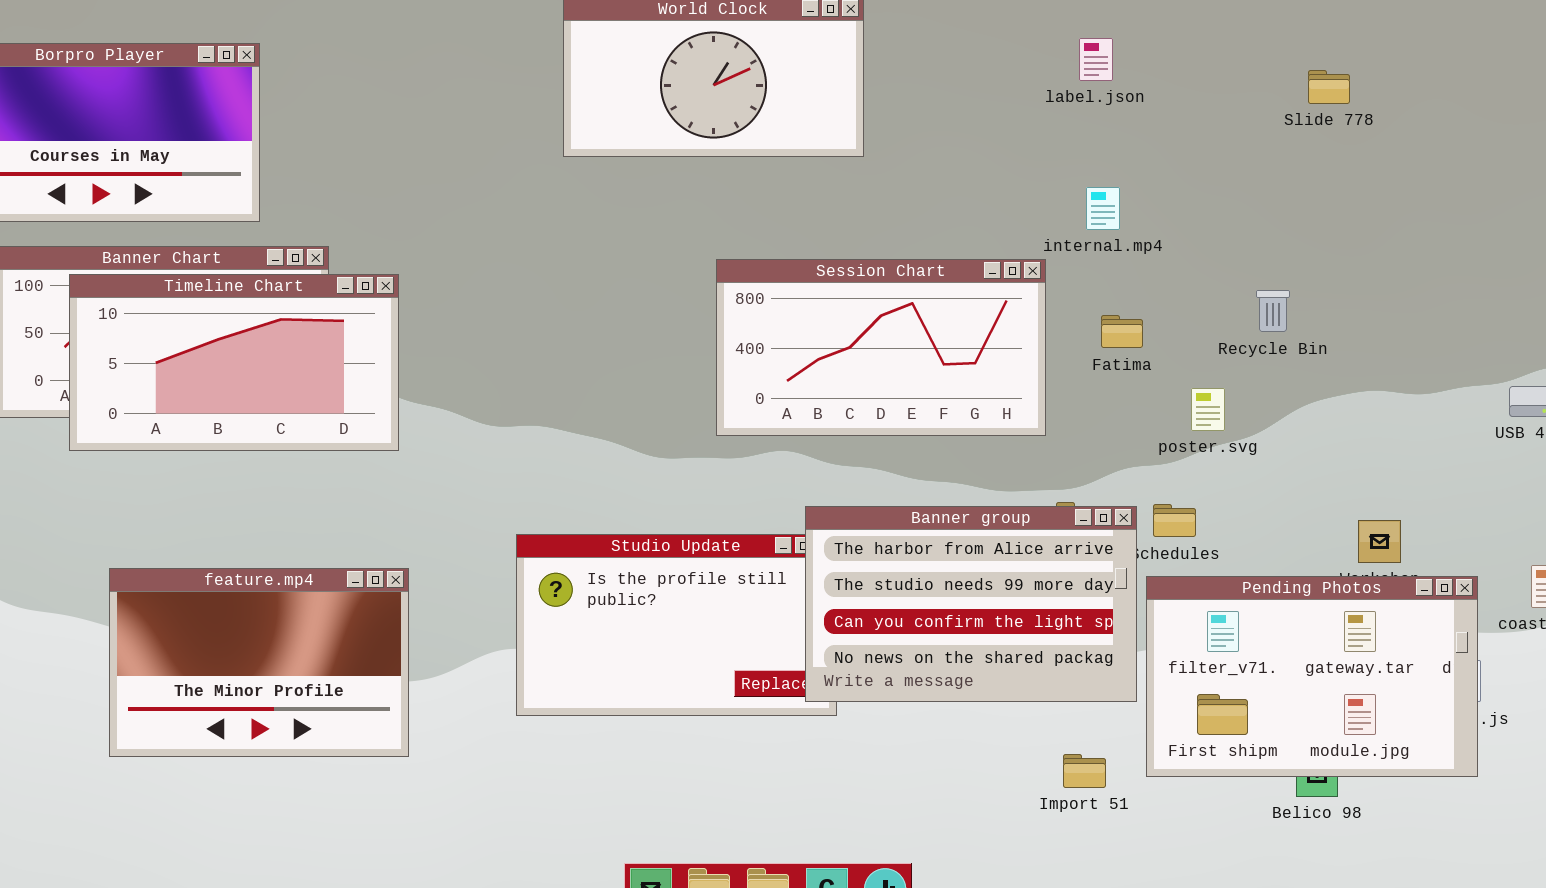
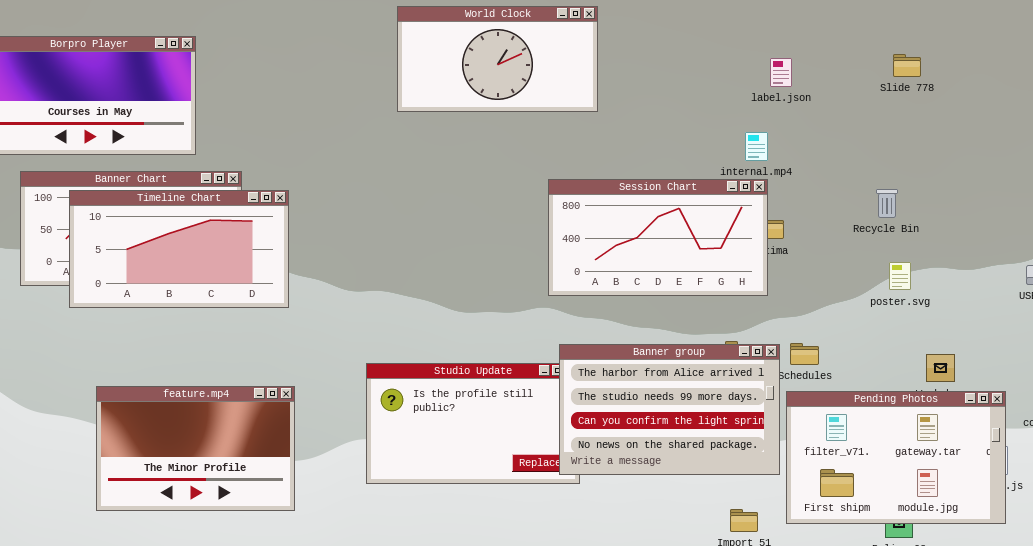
label.json: [1079,38,1113,81] -> [770,58,792,87], moved
Session Chart: [716,259,1046,436] -> [548,179,768,296], moved
Recycle Bin: [1256,290,1290,332] -> [876,189,898,218], moved
poster.svg: [1191,388,1225,431] -> [889,262,911,290], moved

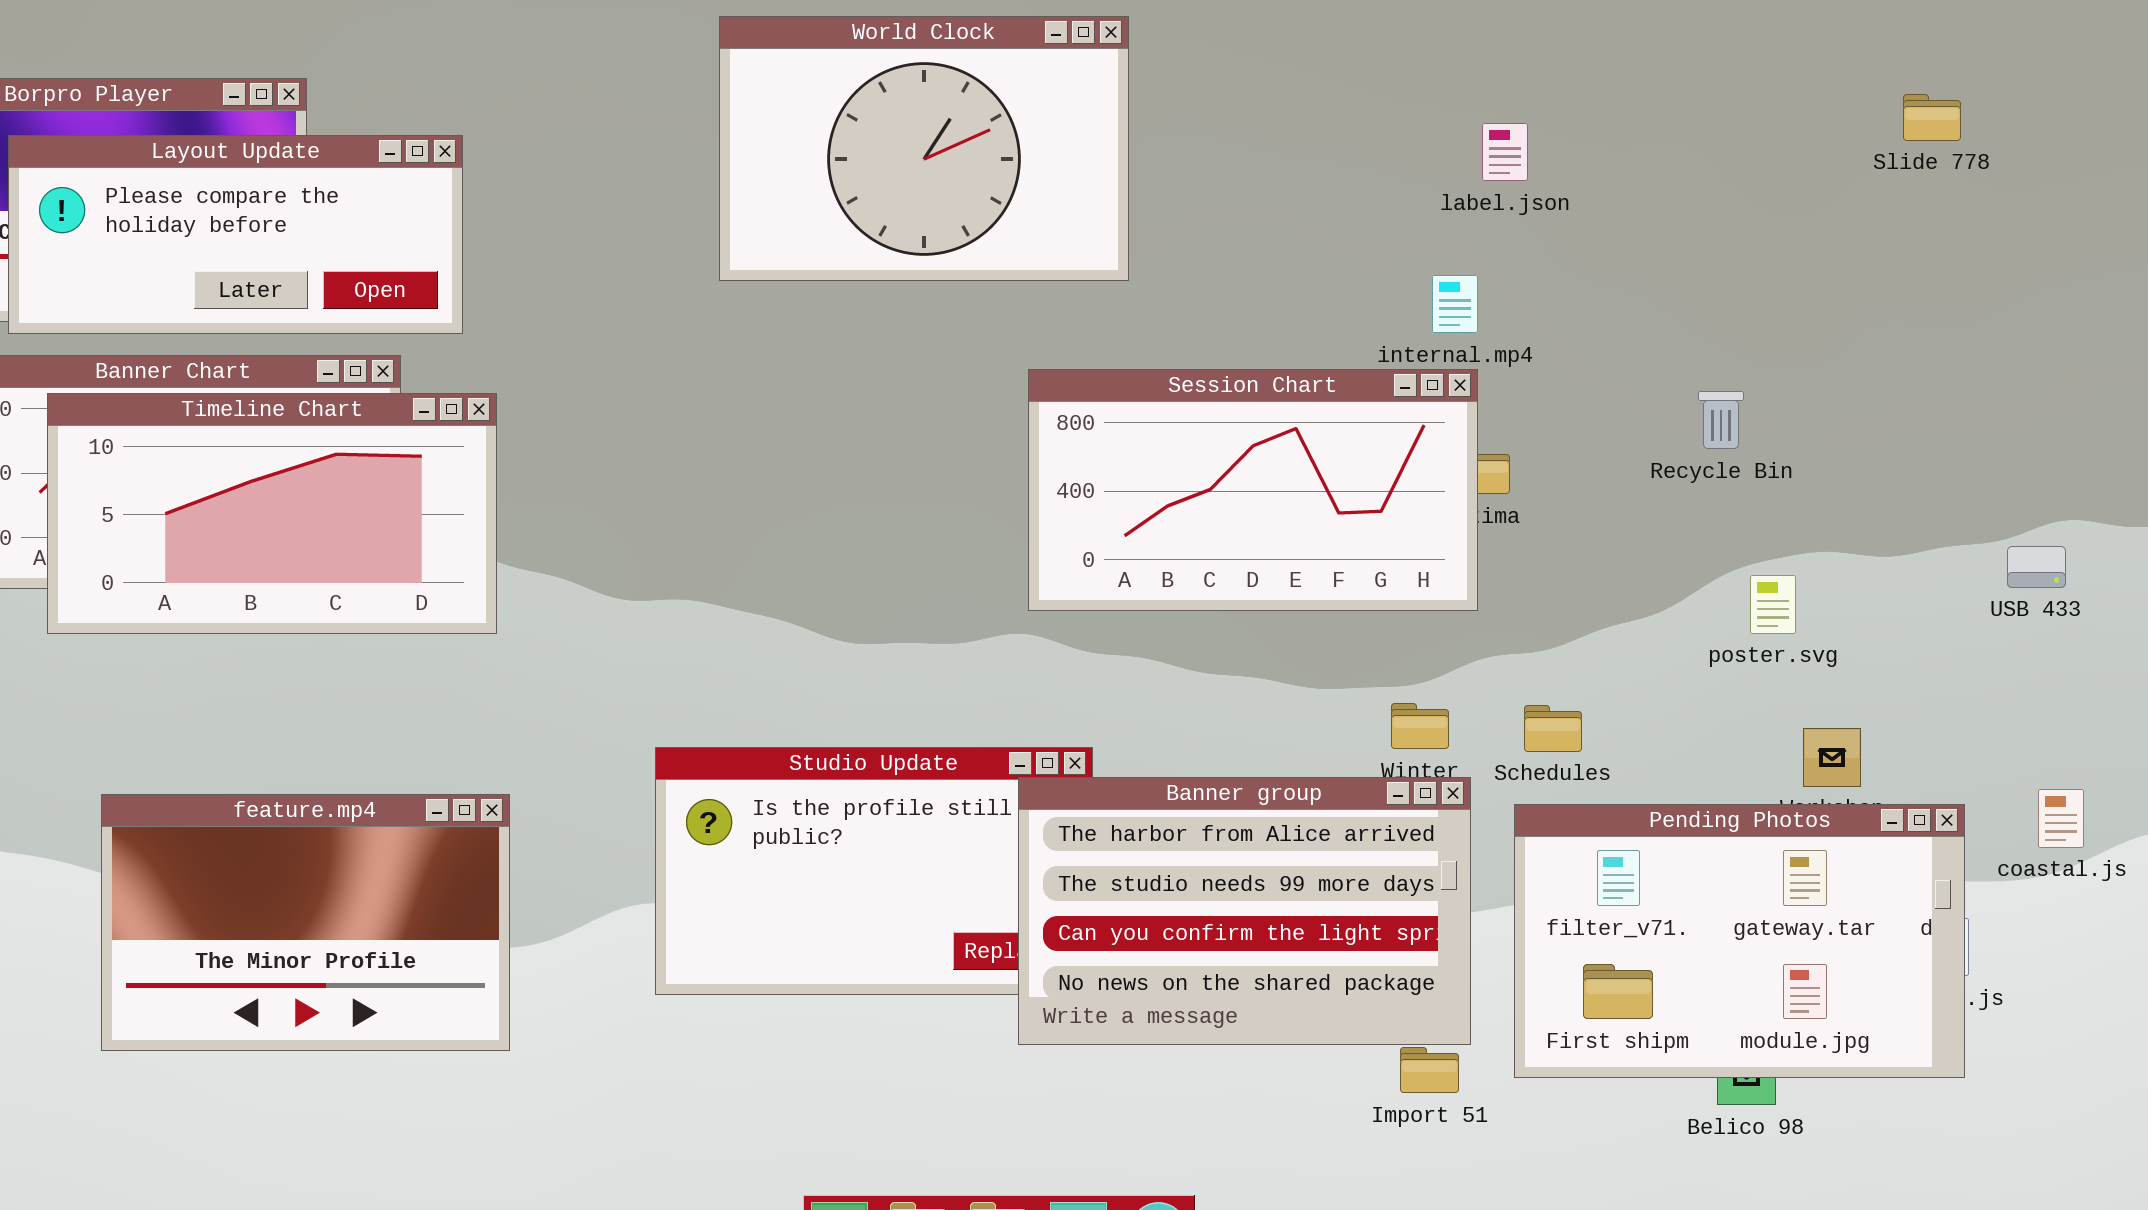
World Clock: [397,6,598,112] -> [719,16,1129,281], resized
Slide 778: [893,54,921,77] -> [1903,94,1961,141], moved
Layout Update: none -> [8,135,463,334], opened
poster.svg: [889,262,911,290] -> [1750,575,1796,634], moved
Banner group: [559,344,780,475] -> [1018,777,1471,1045], moved

